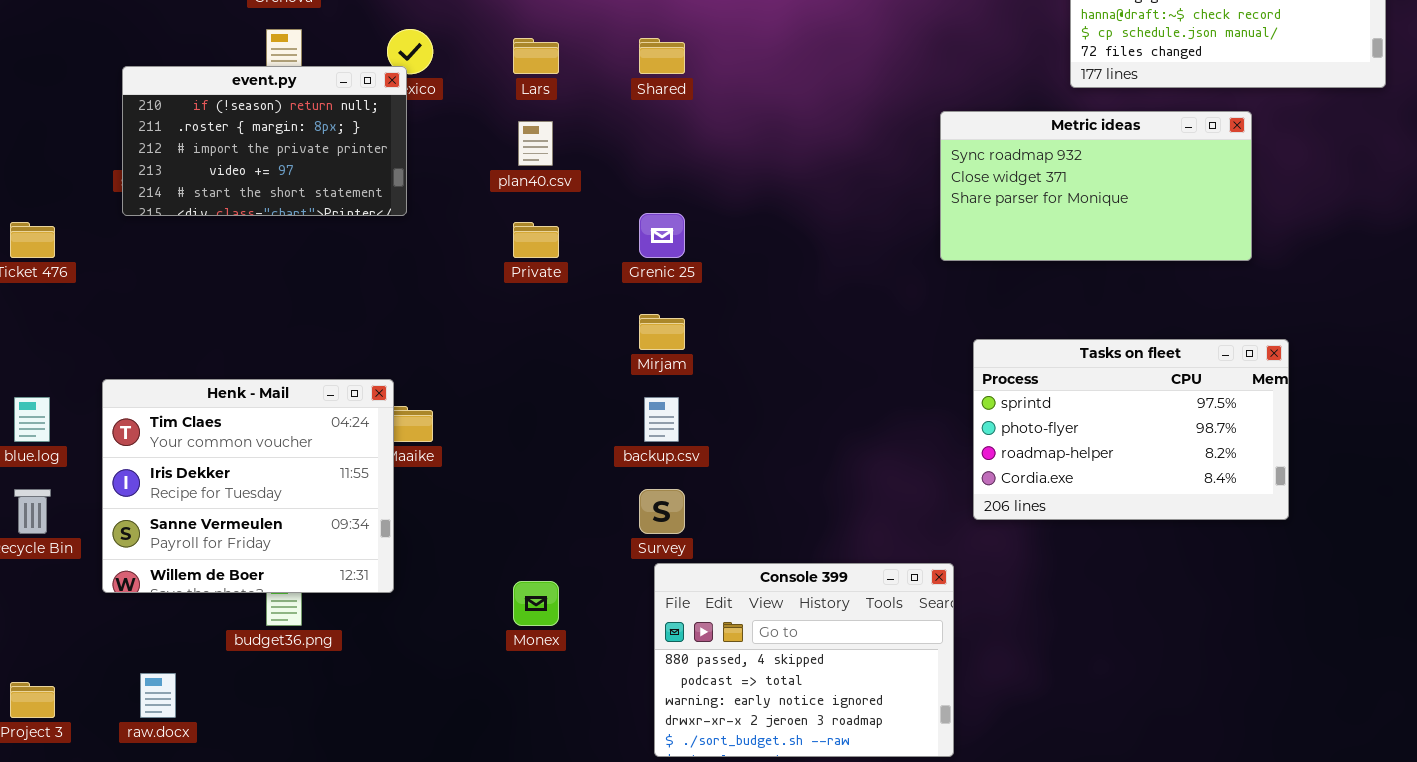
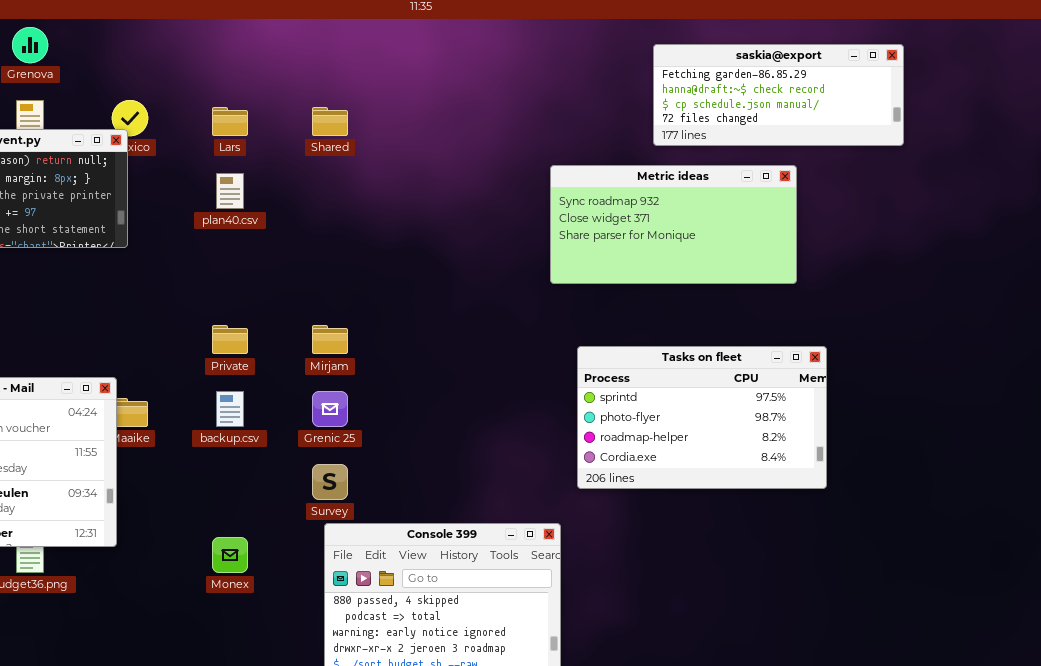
Grenic 25: [639,213,685,258] -> [312,391,348,427], moved
Private: [513,222,559,258] -> [212,325,248,354], moved
backup.csv: [644,397,679,442] -> [216,391,244,427], moved

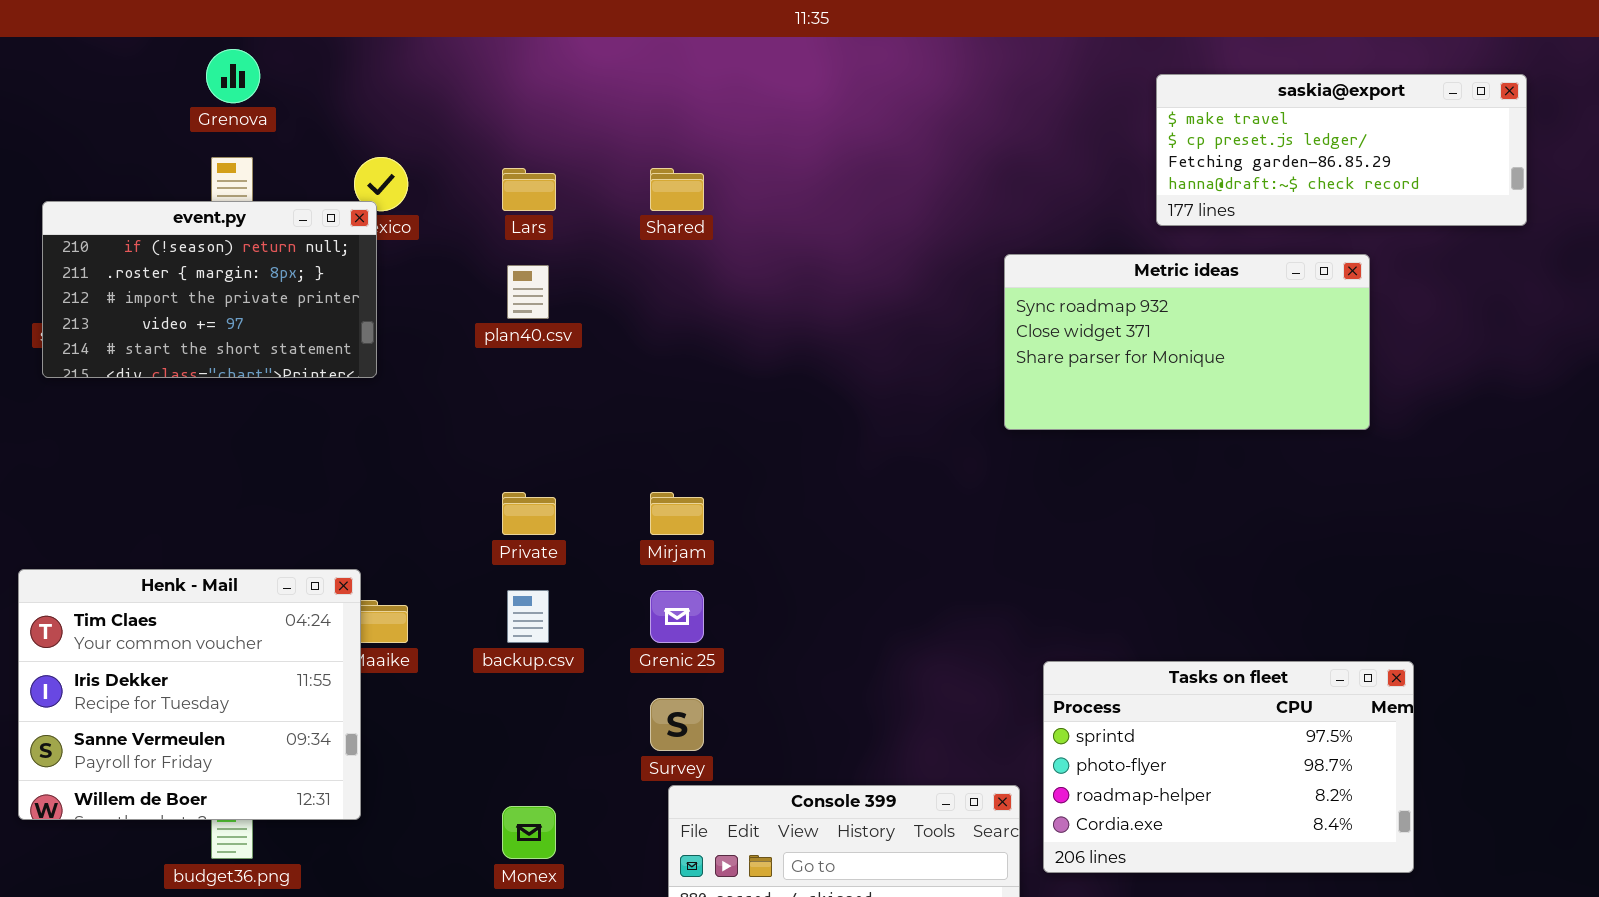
saskia@export: [653,44,904,146] -> [1156,74,1527,226], scrolled up 2 rows
Tasks on fleet: [577,346,827,489] -> [1043,661,1414,873], moved

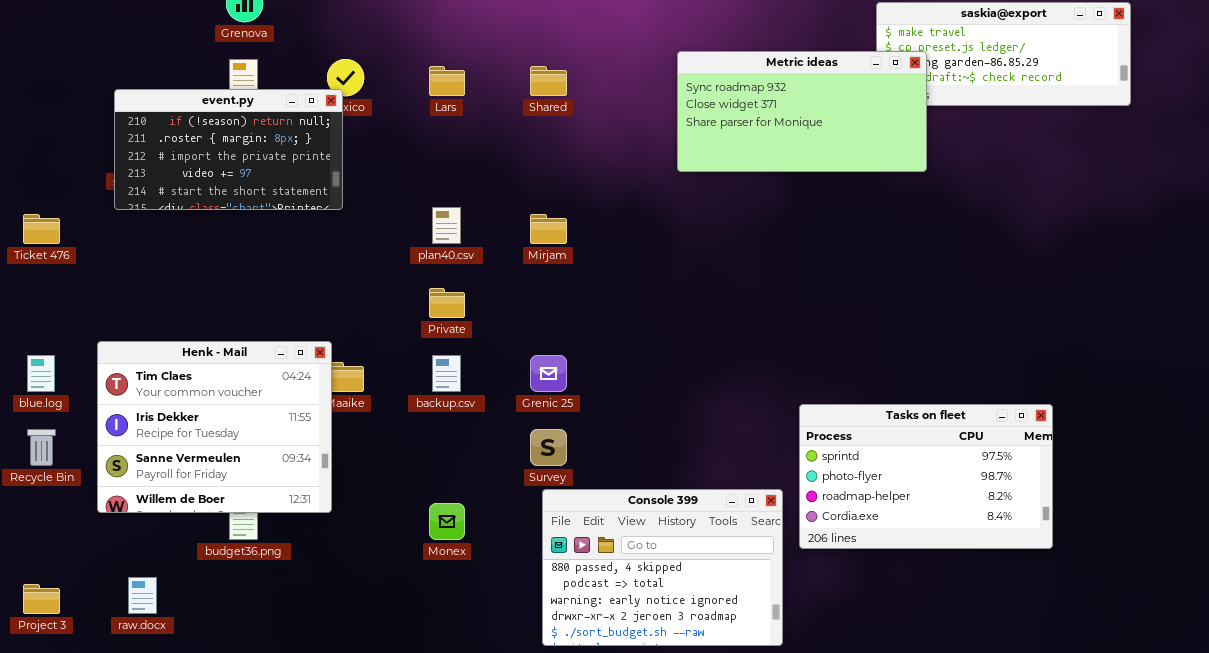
Metric ideas: [1004,254,1370,430] -> [677,51,927,172], moved
plan40.csv: [507,265,549,319] -> [432,207,461,244], moved
Mirjam: [650,492,704,535] -> [530,214,567,244], moved

